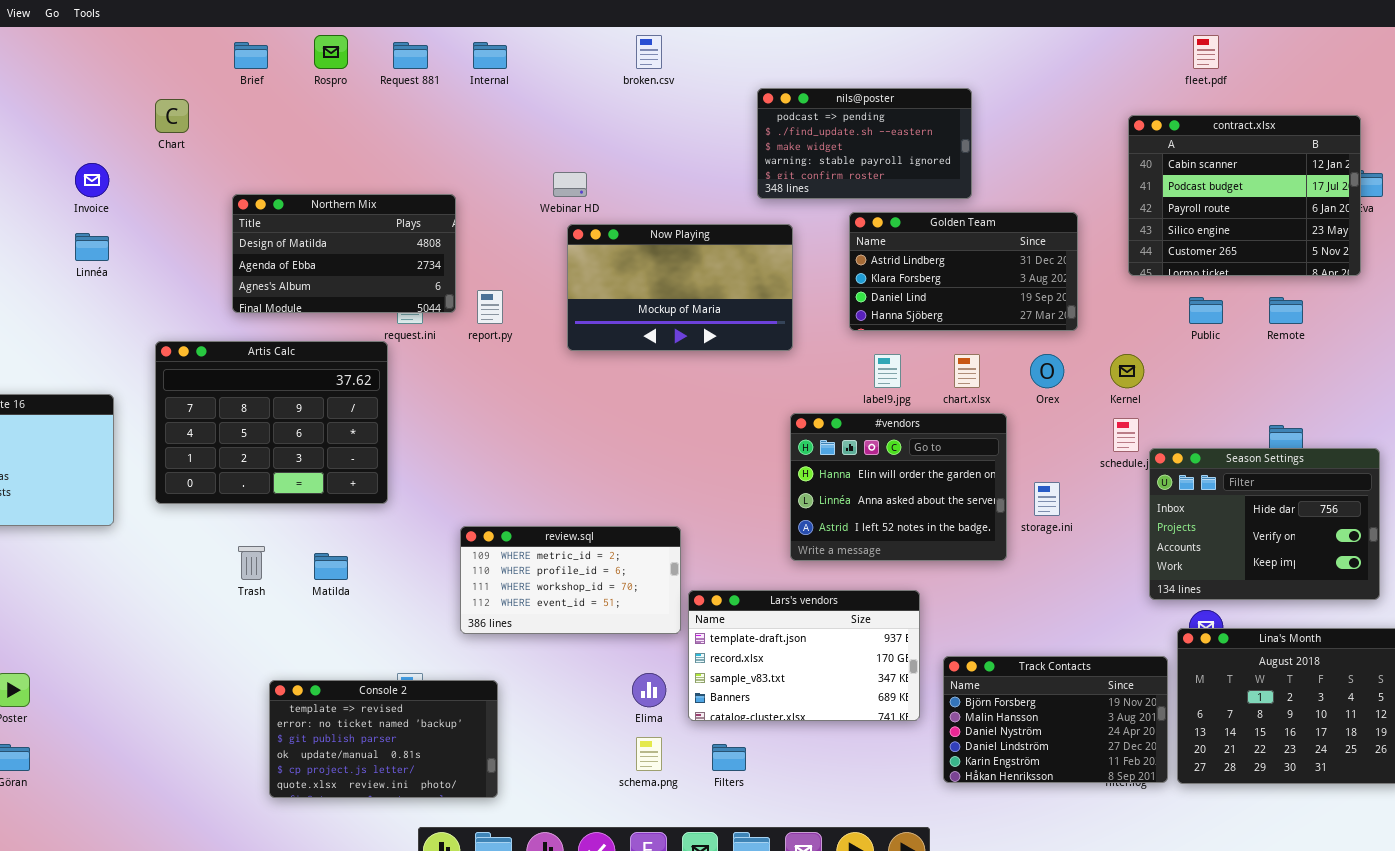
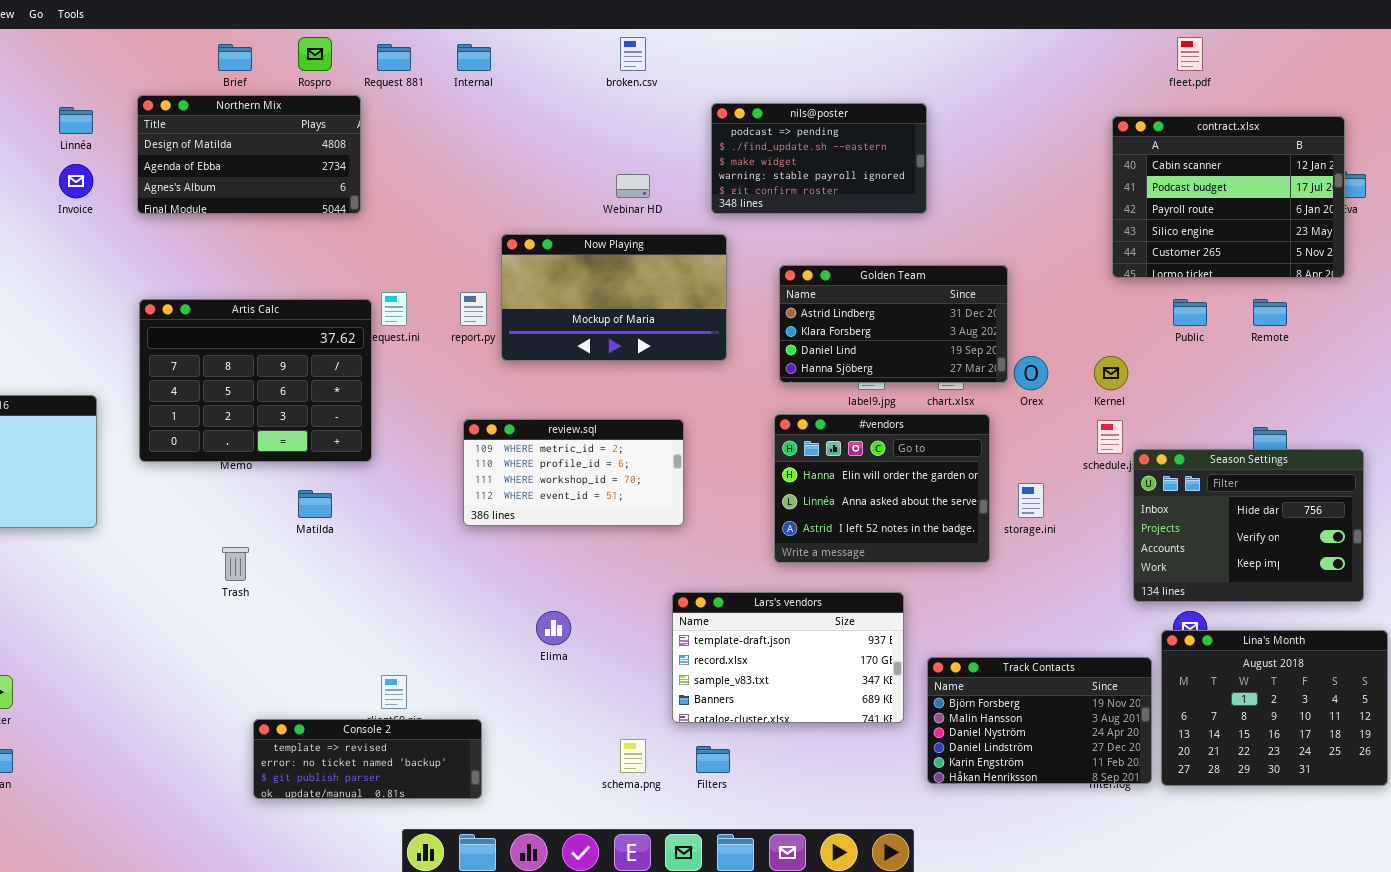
nils@poster: [757,88,972,199] -> [711,103,927,214], moved
Webinar HD: [553,172,587,197] -> [616,174,650,198], moved
Northern Mix: [232,194,456,313] -> [137,95,361,214], moved
Golden Team: [849,212,1078,331] -> [779,265,1008,383], moved
Now Playing: [567,224,793,351] -> [501,234,727,361], moved
Linnéa: [75,233,109,261] -> [59,107,93,134], moved
Artis Calc: [155,341,388,504] -> [139,299,372,462], moved
review.sql: [460,526,681,634] -> [463,419,684,526], moved
Matilda: [314,553,348,580] -> [298,490,332,518], moved
Elima: [632,673,666,707] -> [536,611,571,645], moved
Console 2: [269,680,498,798] -> [253,719,482,799], resized

